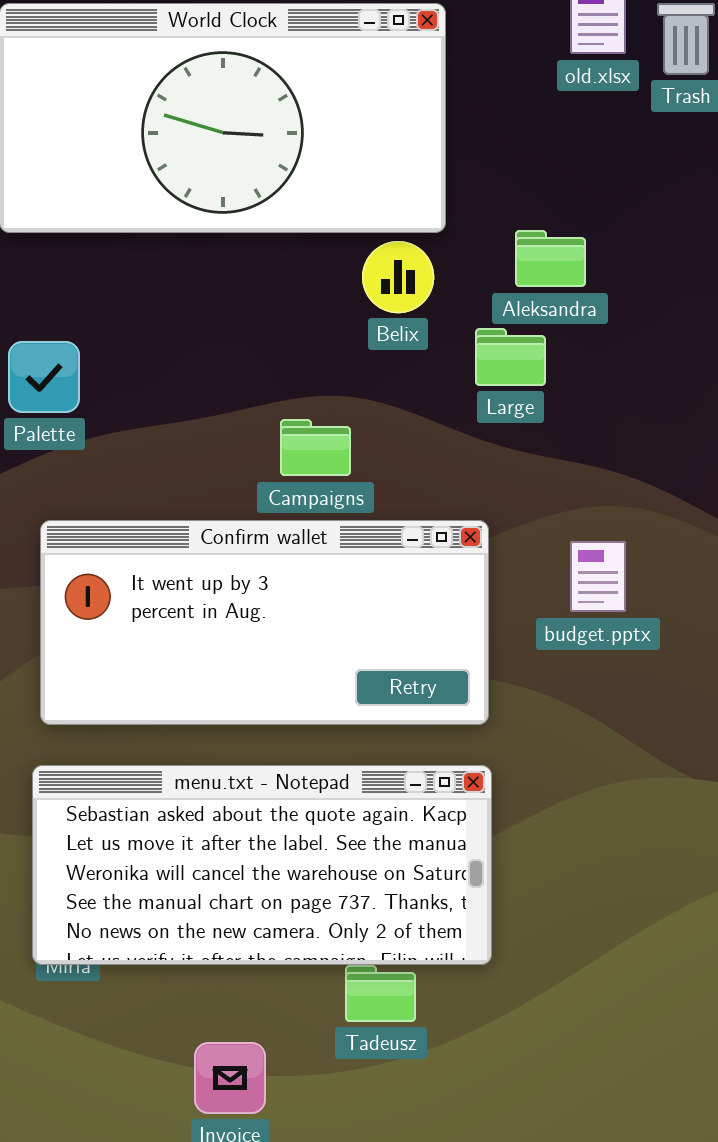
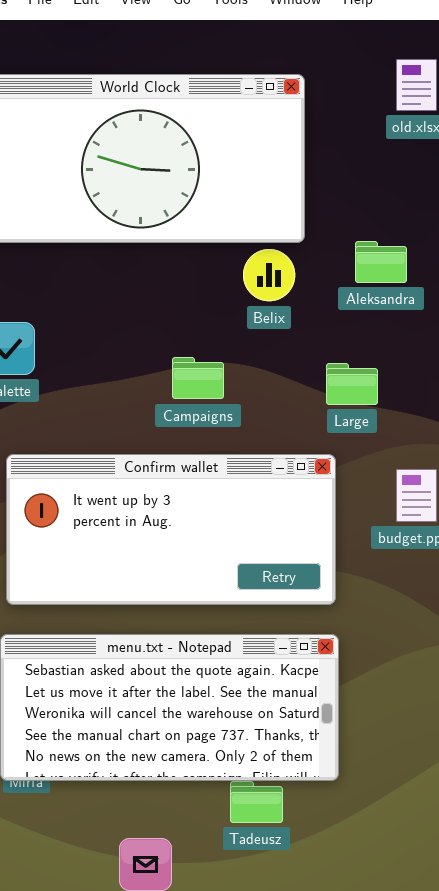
Large: [475,328,546,386] -> [326,363,378,405], moved
Campaigns: [280,419,351,476] -> [172,357,224,399], moved

